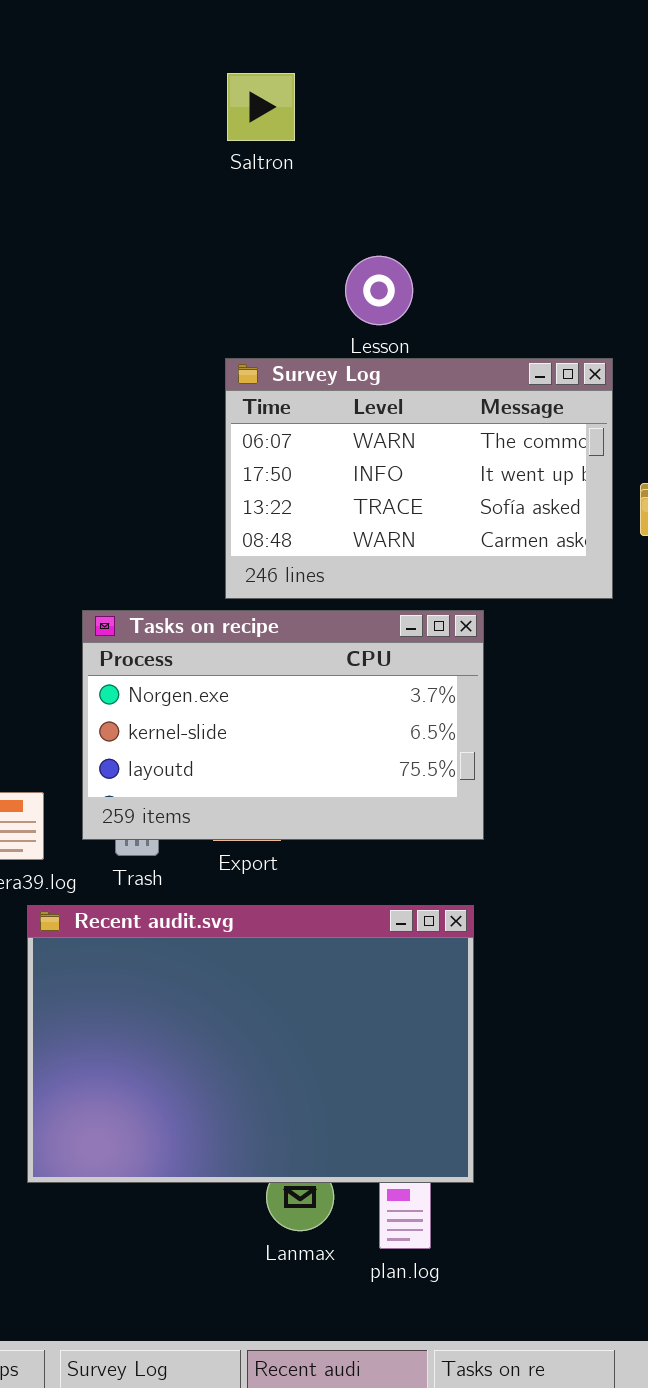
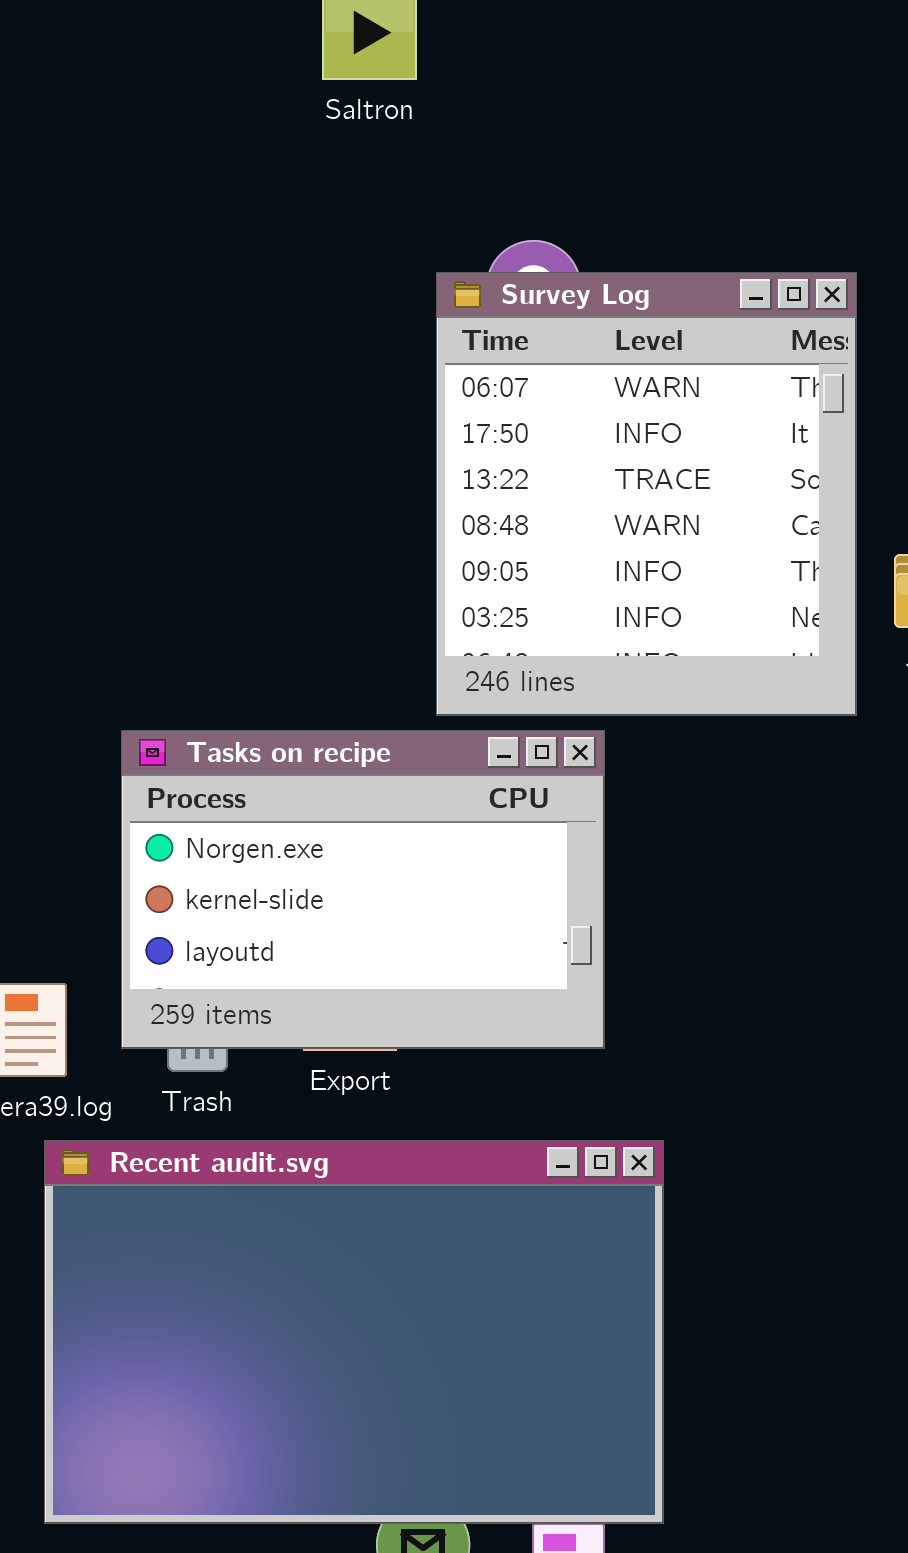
Survey Log: [225,358,613,599] -> [436,272,857,716], resized
Tasks on recipe: [82,610,484,840] -> [121,730,605,1049], resized

